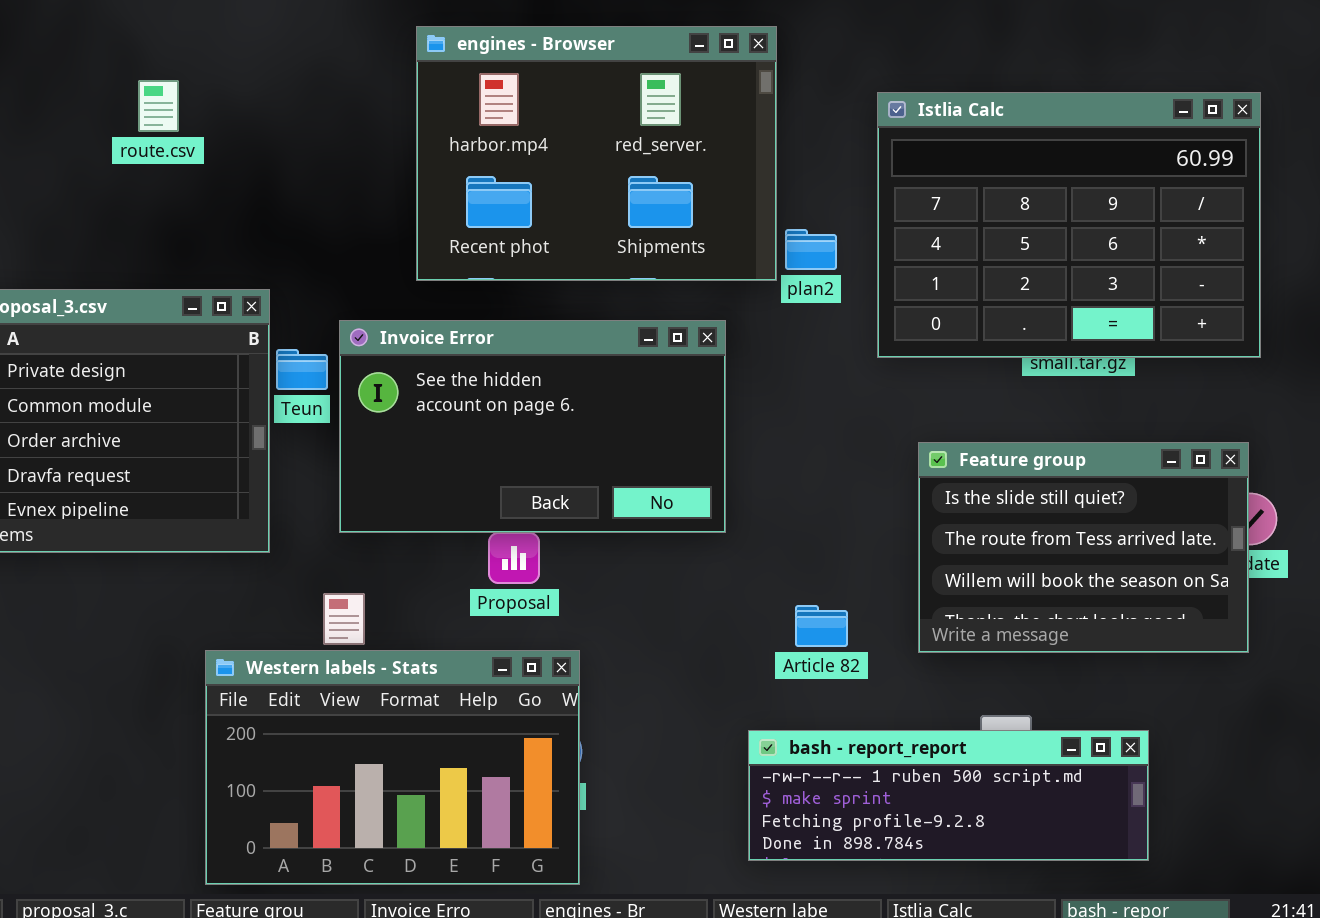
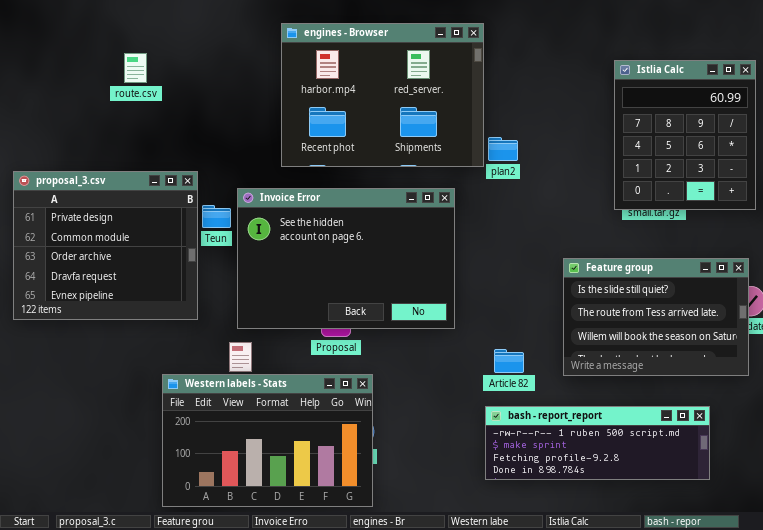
Istlia Calc: [877,92,1261,358] -> [614,60,756,210], resized
Invoice Error: [339,320,726,533] -> [237,188,455,329], resized
bash - report_report: [748,730,1149,861] -> [485,406,710,480], moved

